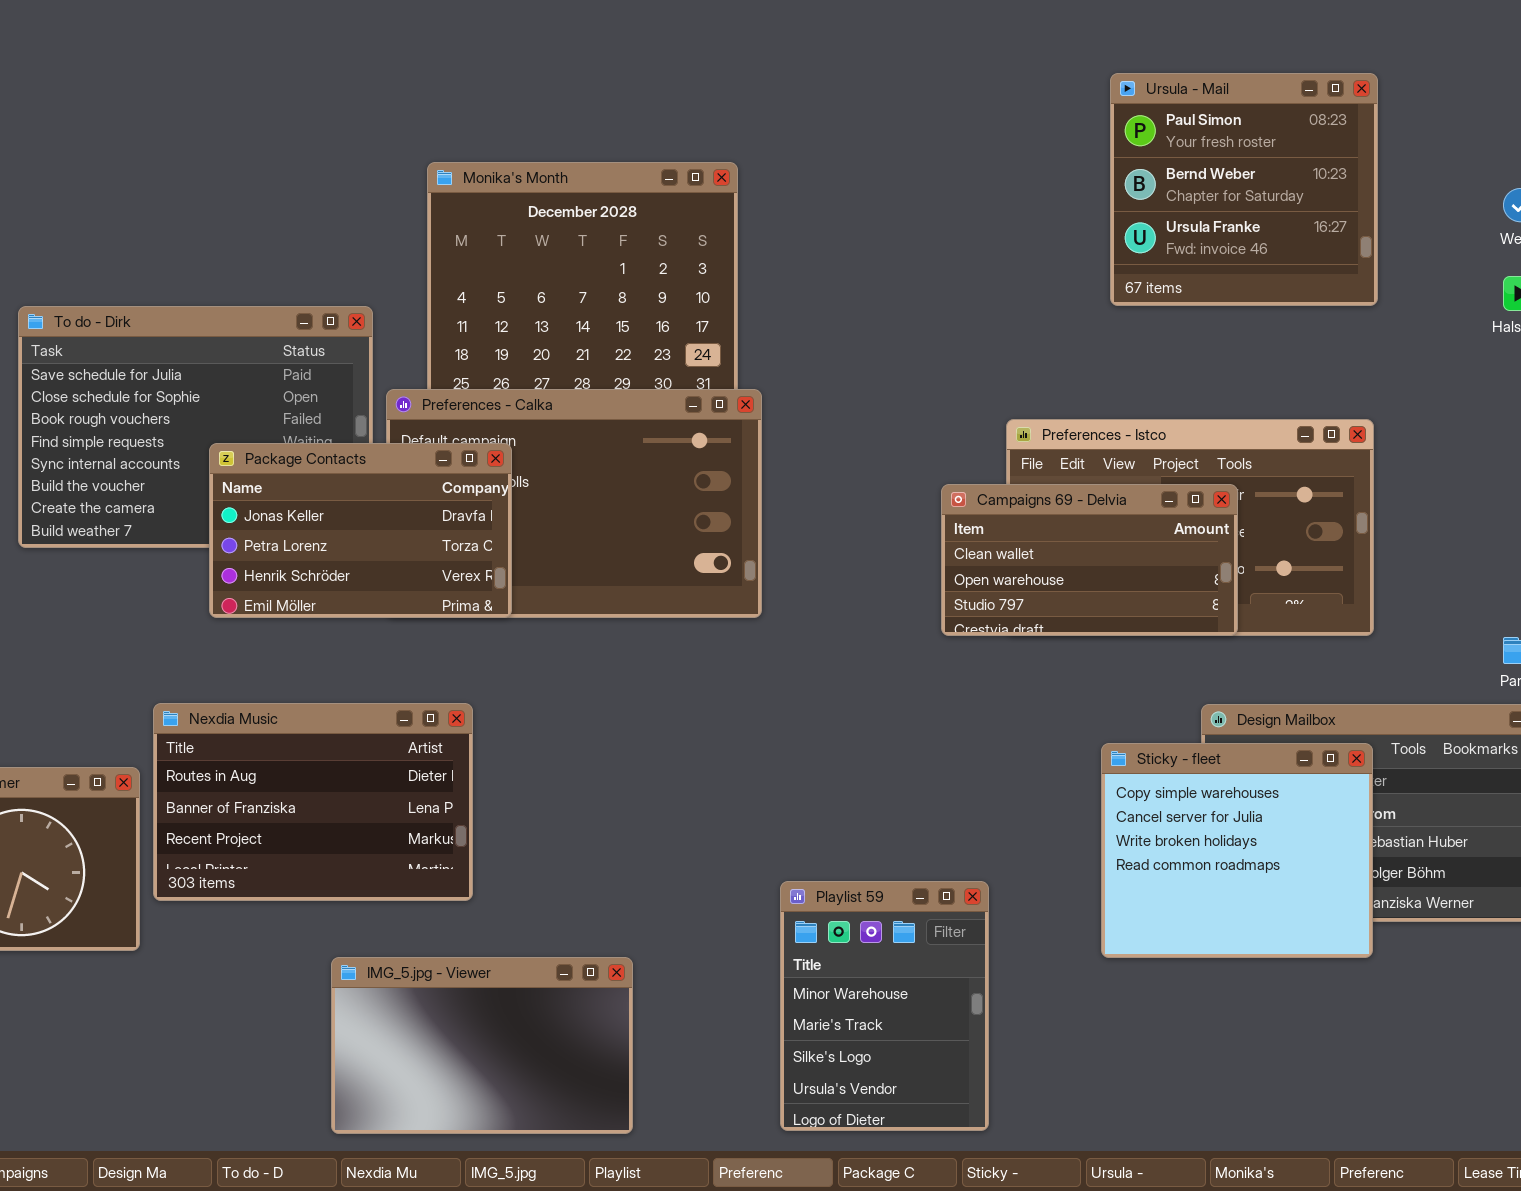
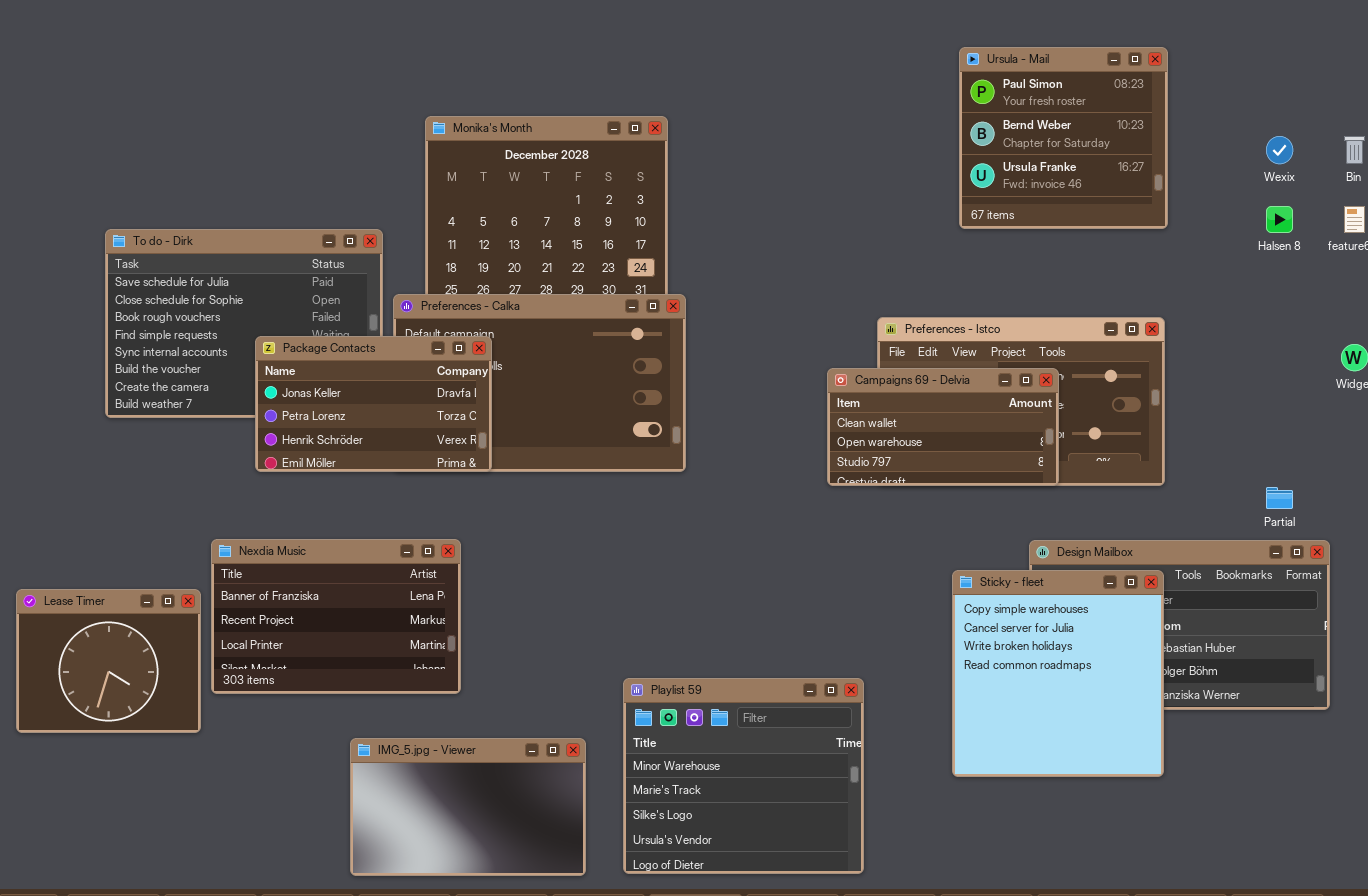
Nexdia Music: [153,703,473,901] -> [211,539,461,694], scrolled down 1 row
Sticky - fleet: [1101,743,1373,958] -> [952,570,1164,777], resized
Playlist 59: [780,881,989,1131] -> [623,678,864,874], resized

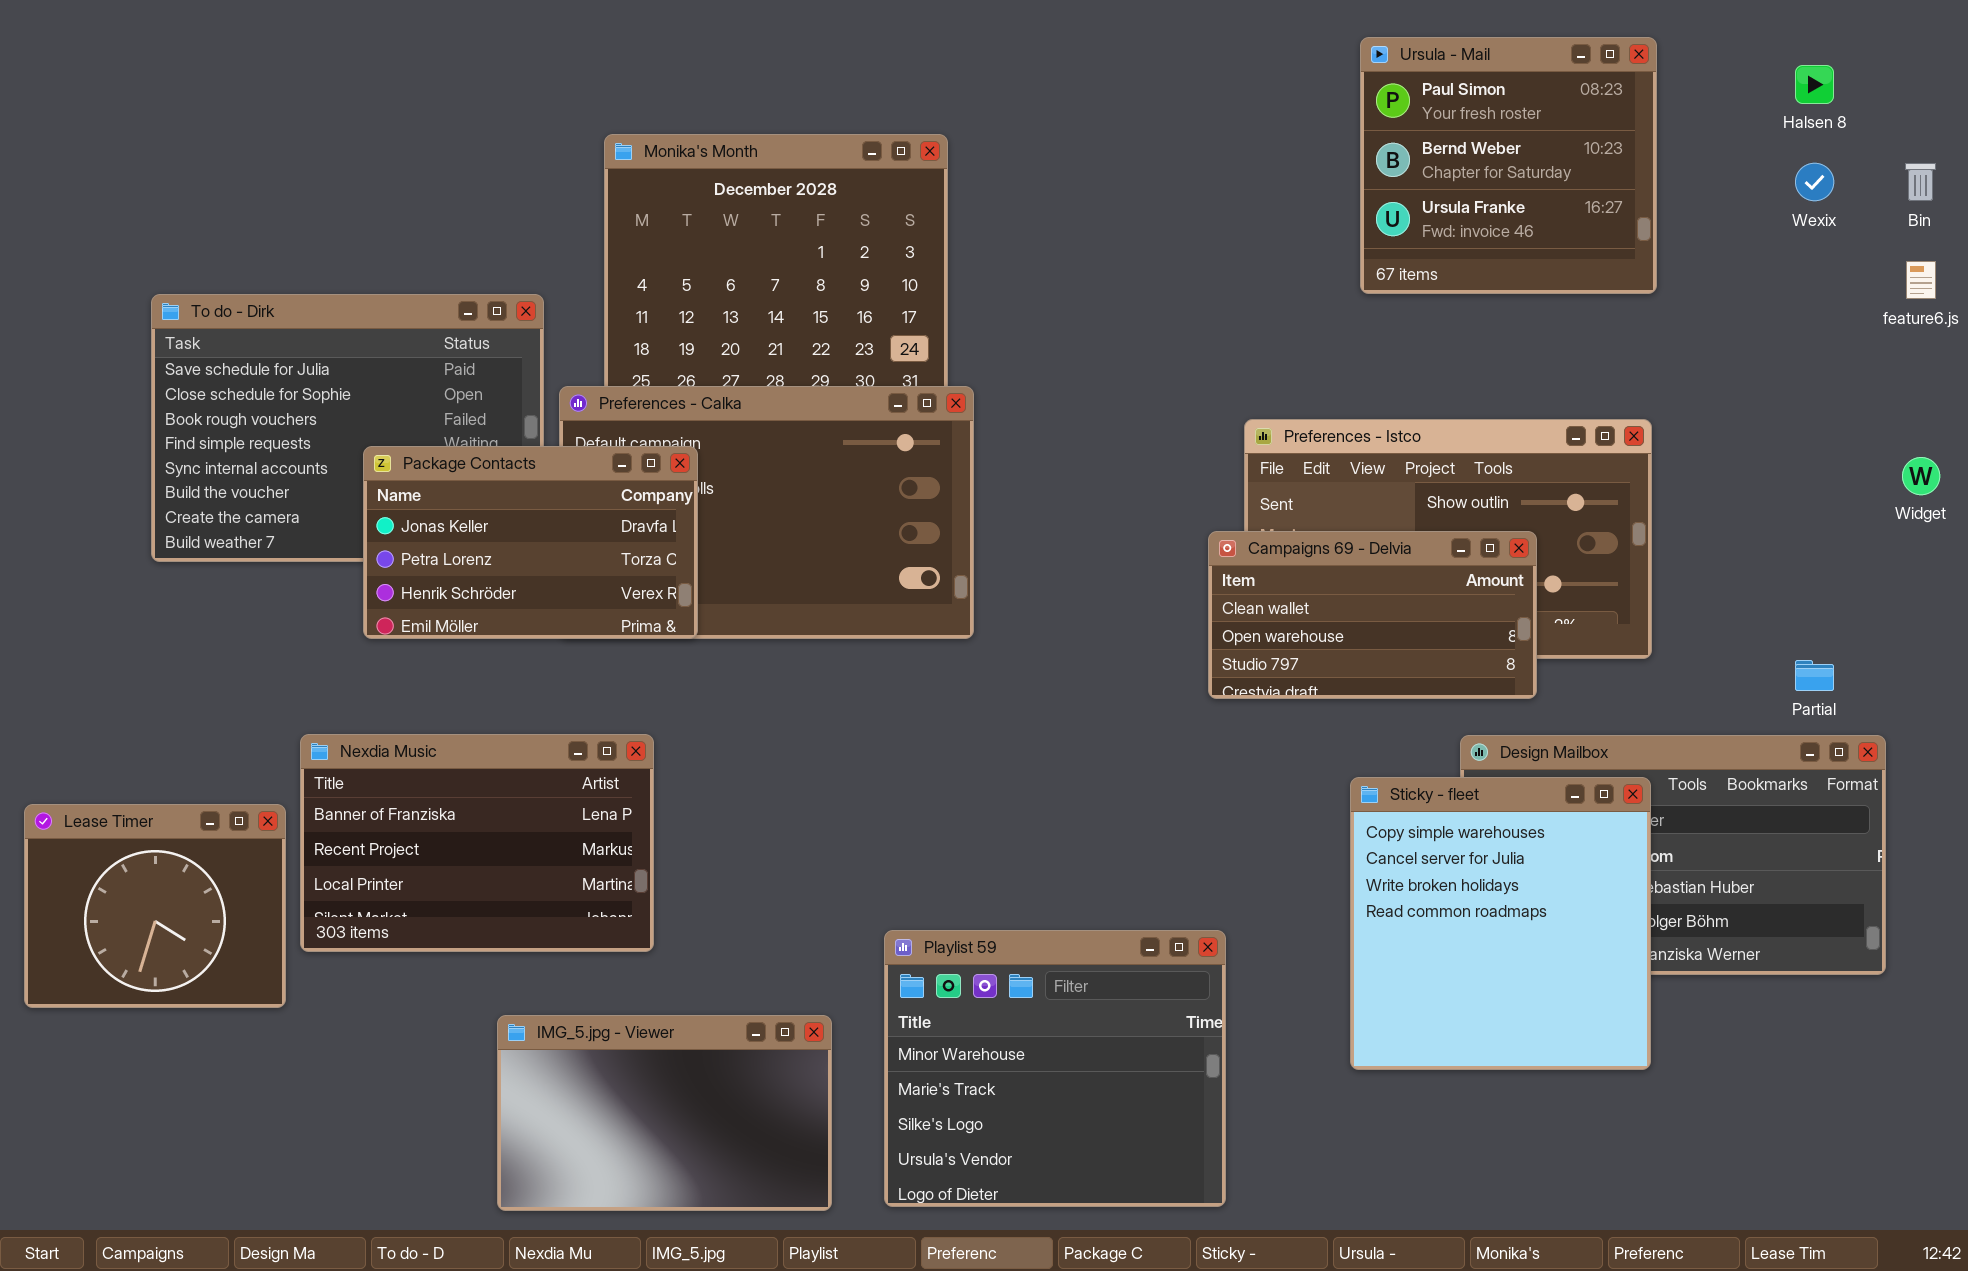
Halsen 8: [1266,206,1293,233] -> [1795,65,1834,104], moved
Campaigns 69 - Delvia: [827,368,1059,486] -> [1208,531,1537,699], moved

